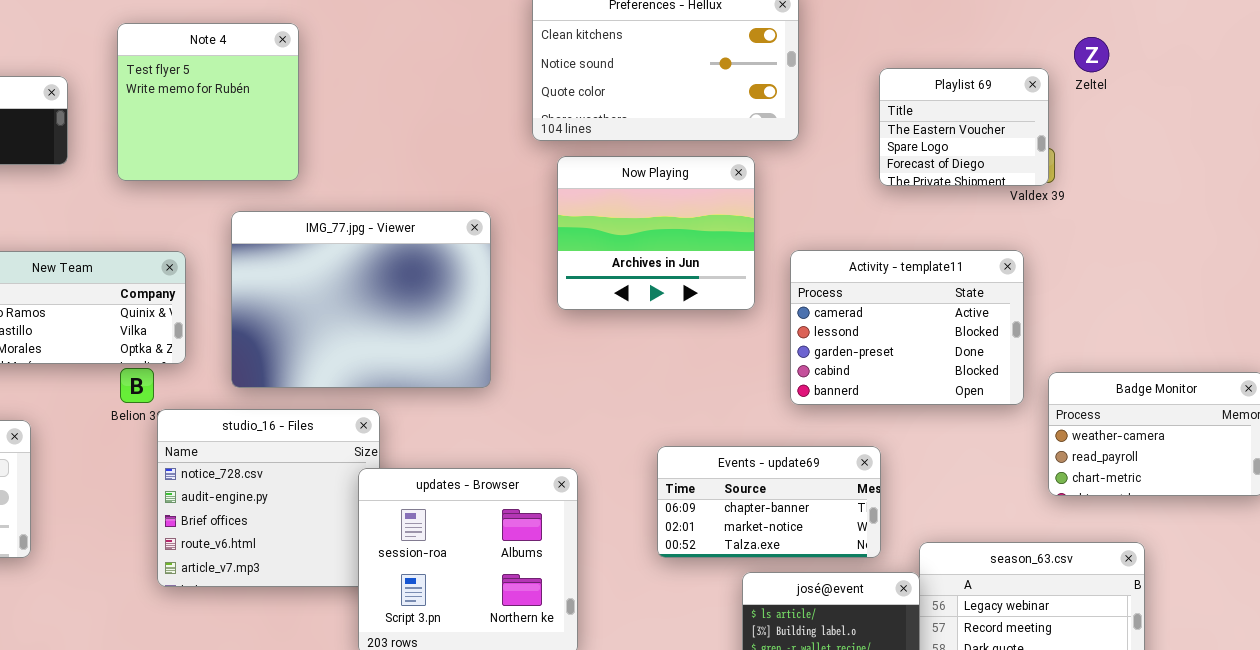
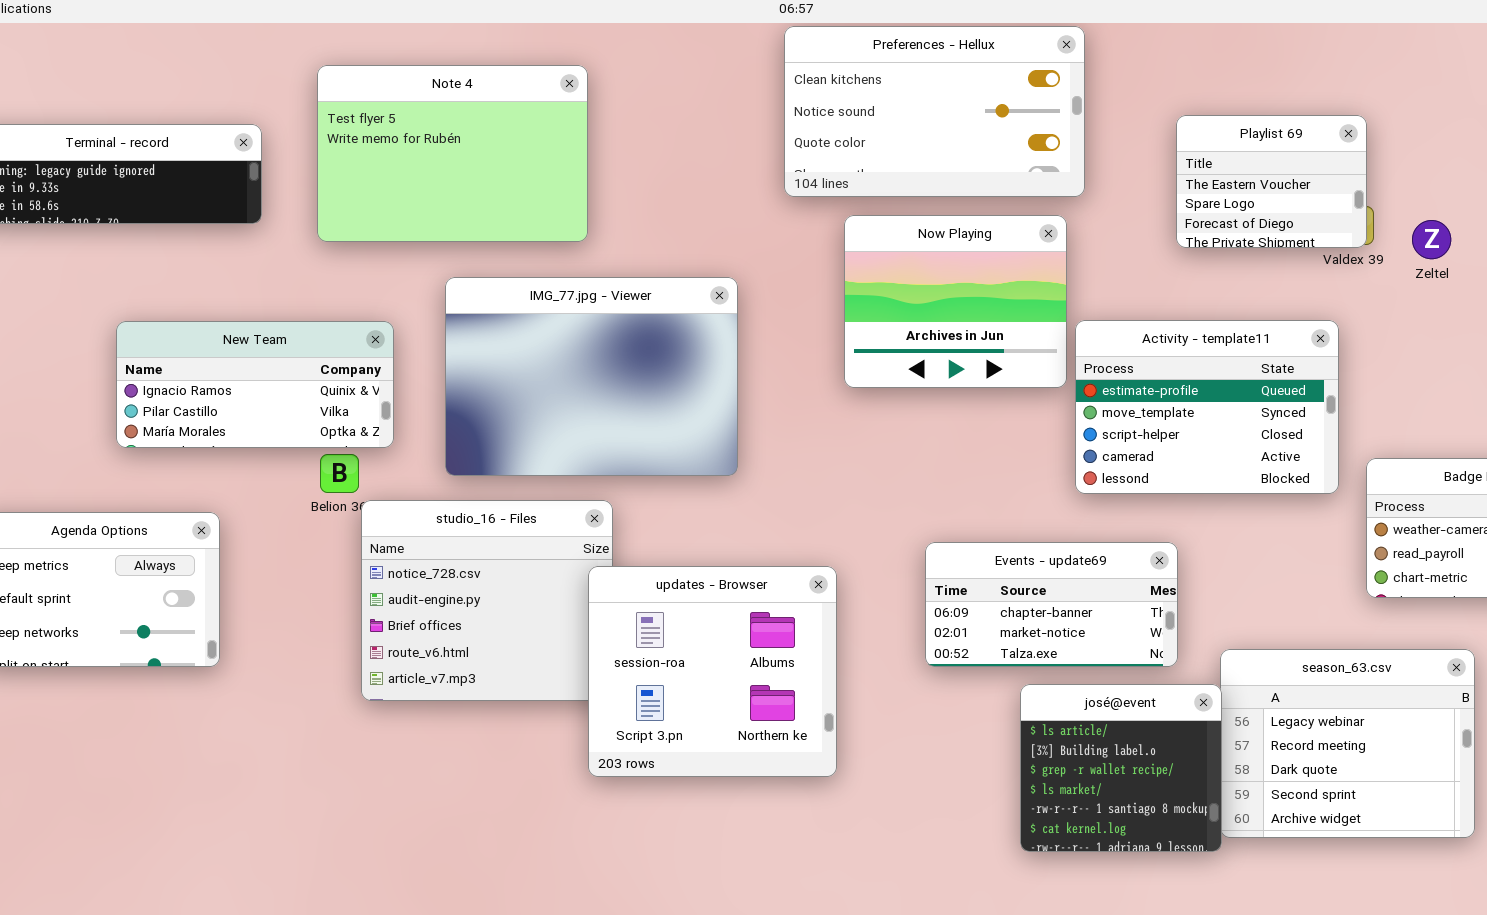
Note 4: [117,23,299,181] -> [317,65,588,242], resized
Zeltel: [1074,37,1109,72] -> [1412,220,1451,259], moved
Now Playing: [557,156,755,310] -> [844,215,1067,388], moved
Activity - template11: [790,250,1024,405] -> [1075,320,1339,494], scrolled up 3 rows

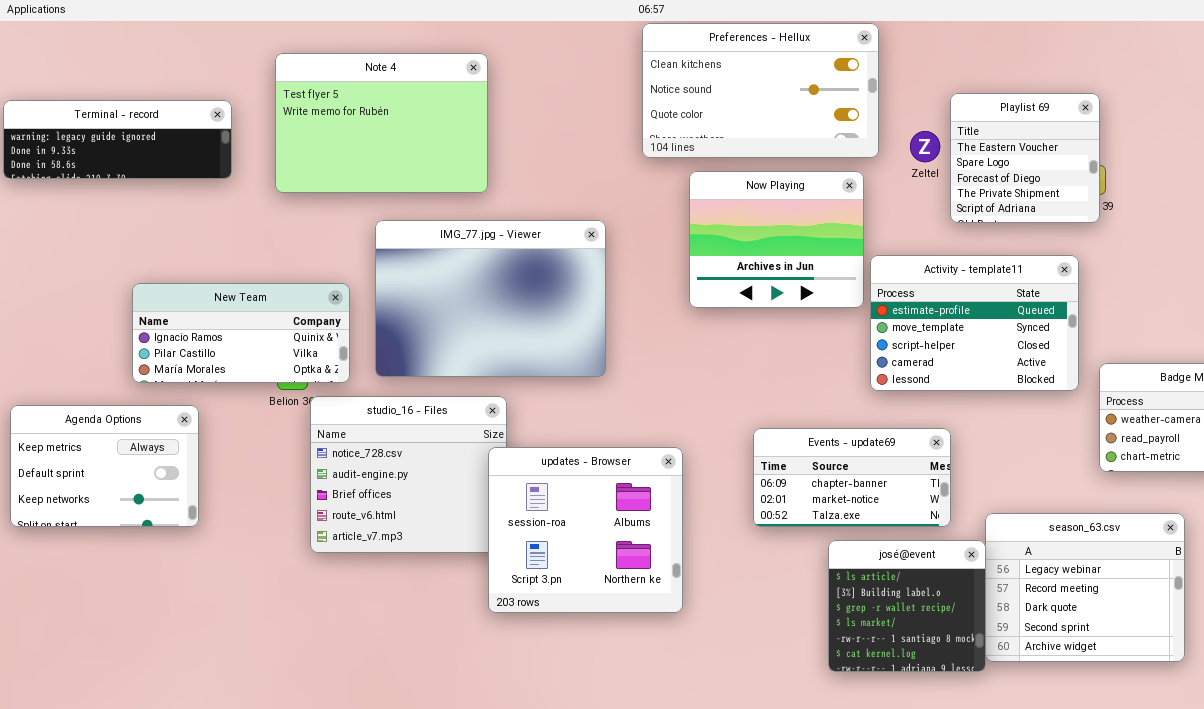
Playlist 69: [1176,115,1367,248] -> [950,93,1100,223], resized
Zeltel: [1412,220,1451,259] -> [910,131,940,162], moved
New Team: [116,321,394,448] -> [132,283,350,383], moved

